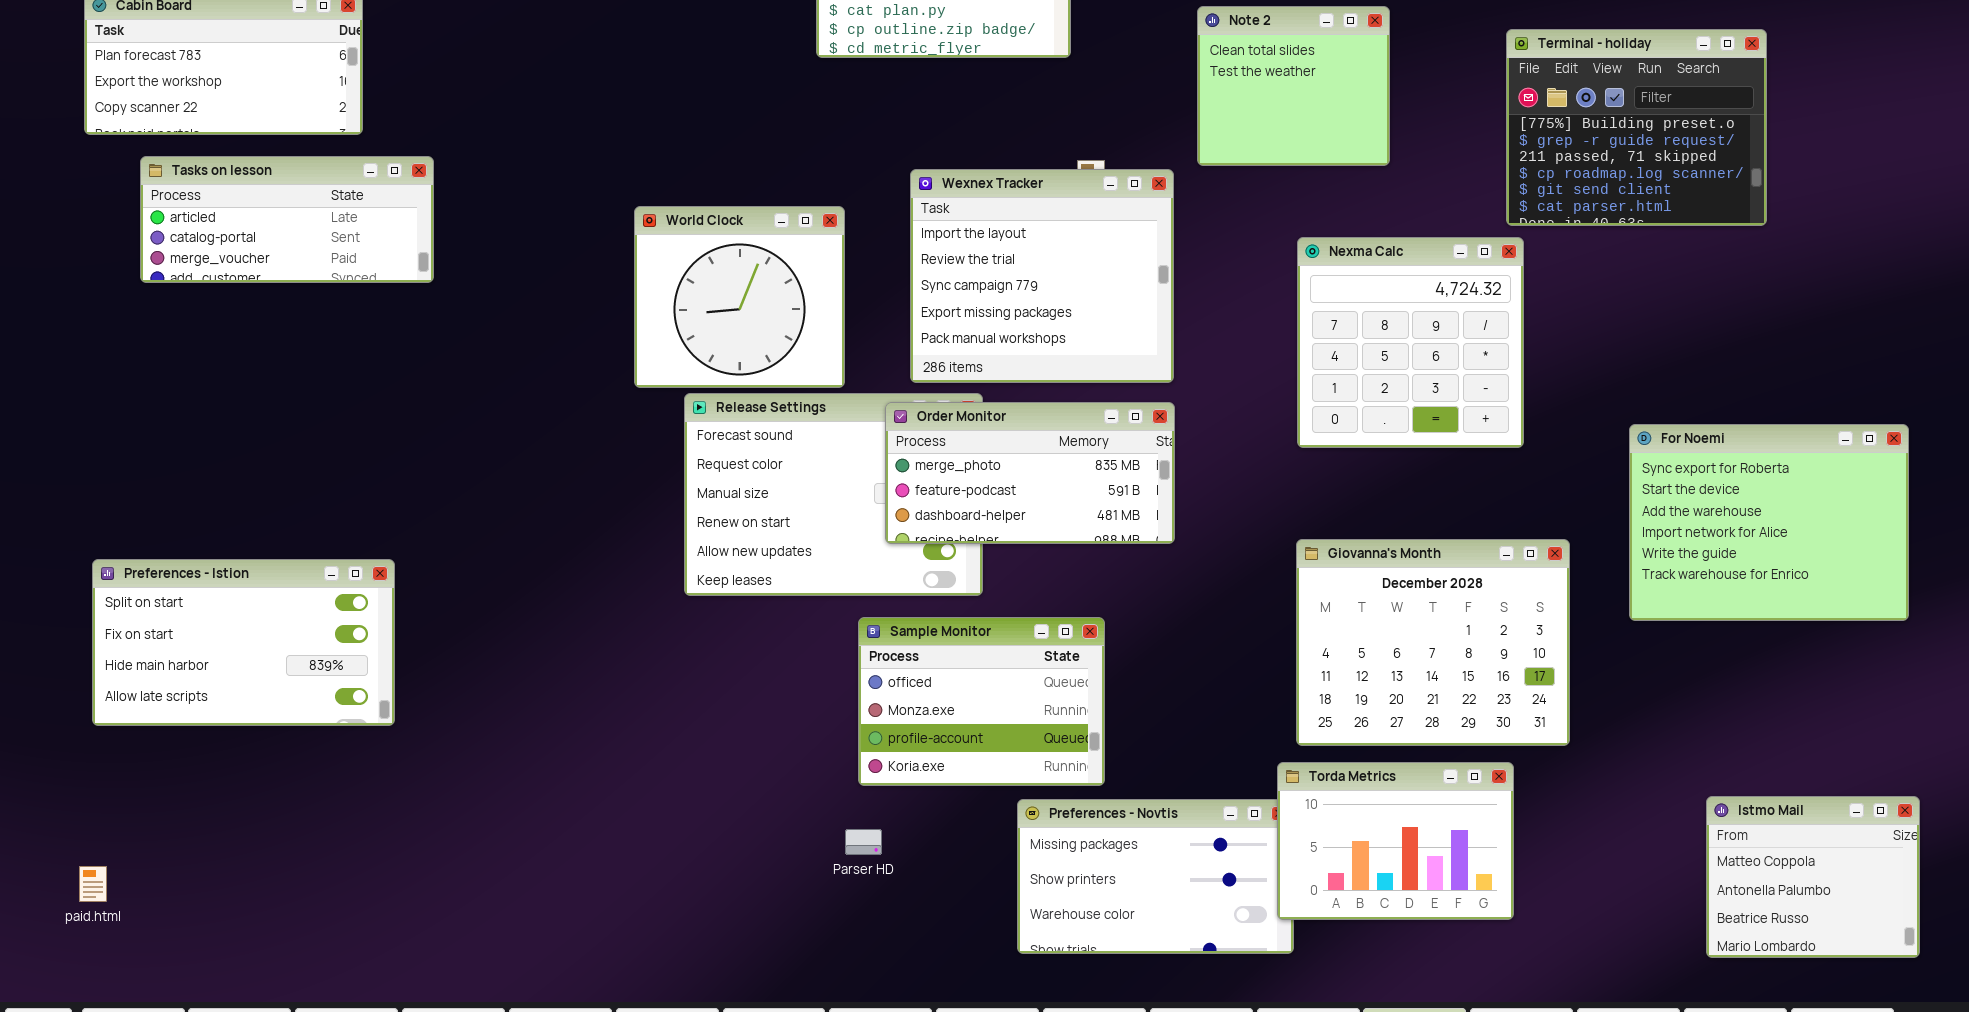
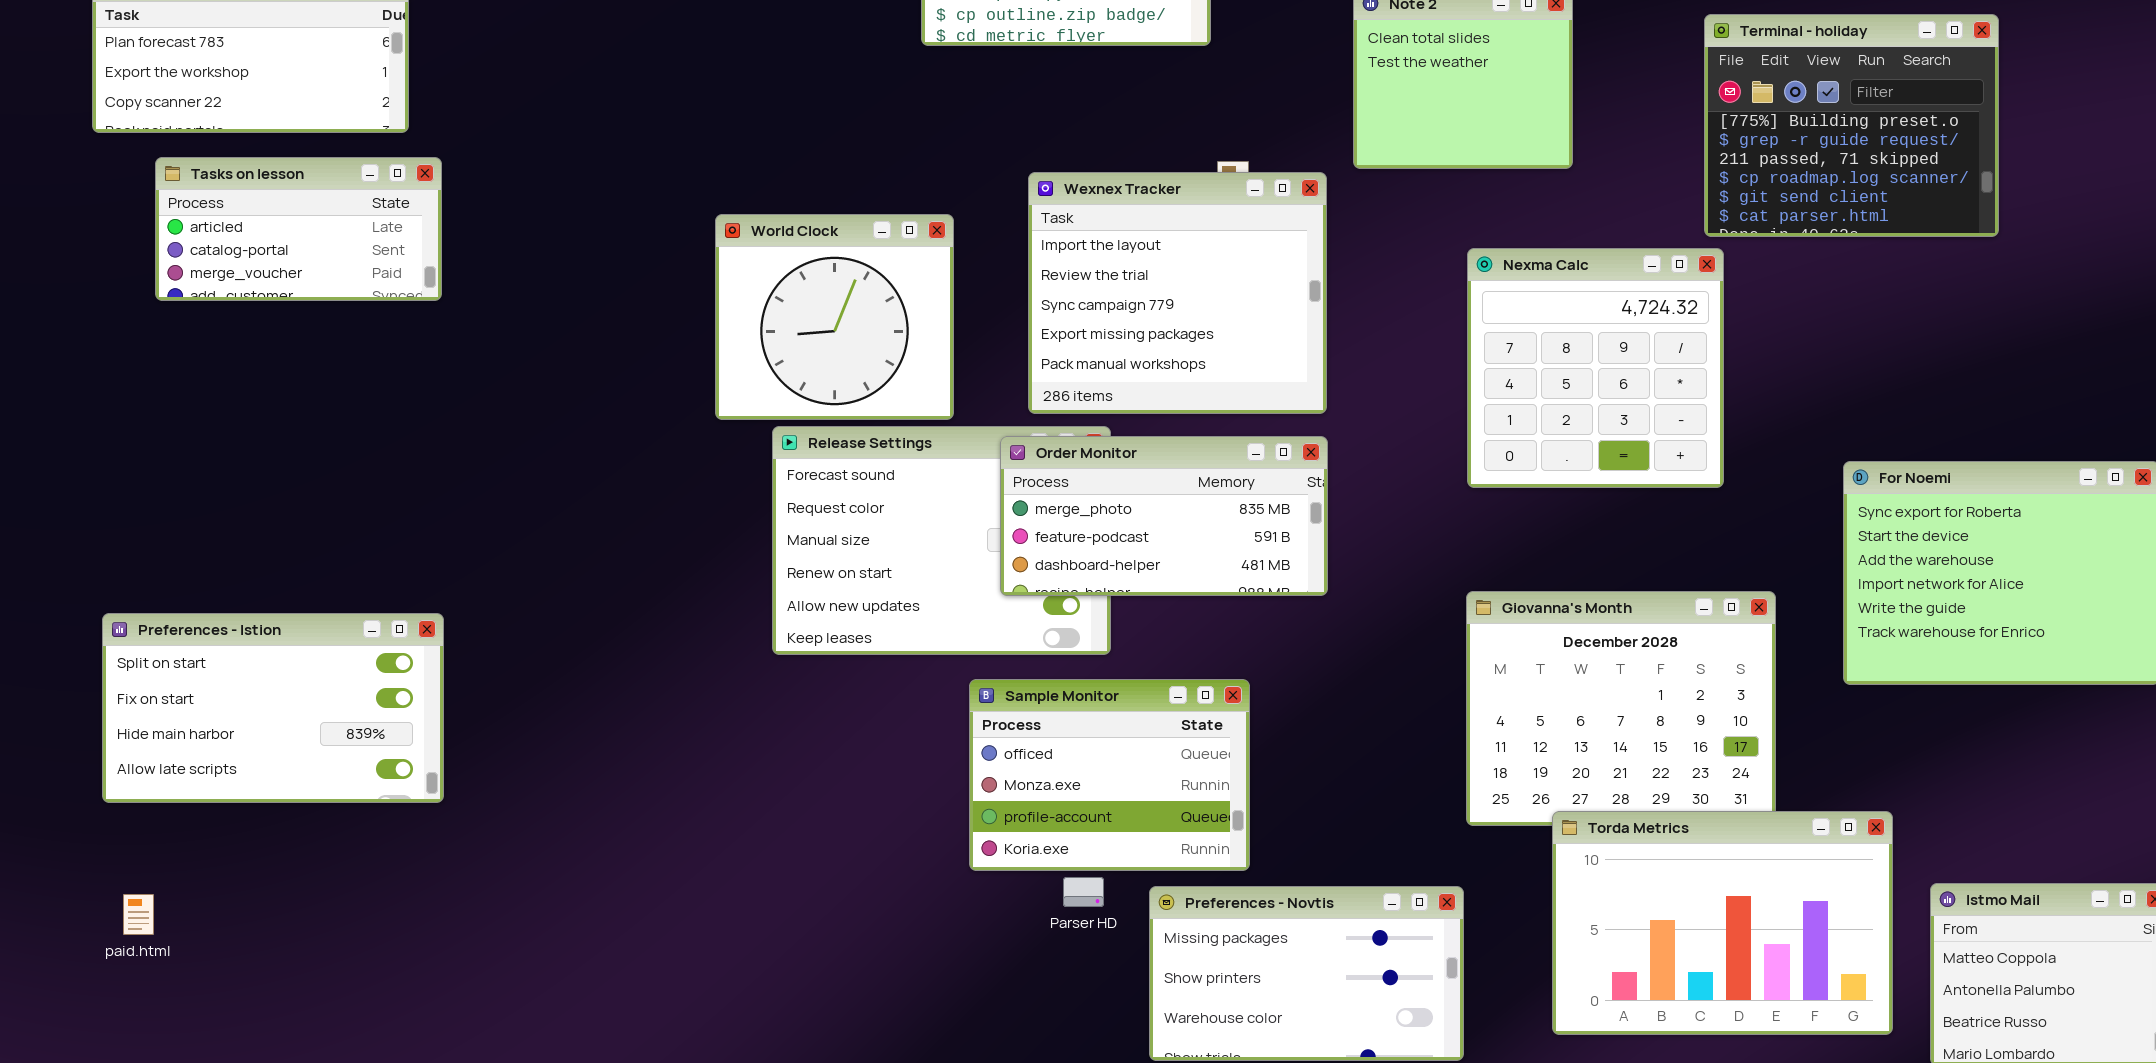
Tasks on lesson: [140,156,434,283] -> [155,157,442,301], resized
Torda Metrics: [1277,762,1514,920] -> [1552,811,1893,1035], moved, resized
Parser HD: [845,829,882,855] -> [1063,877,1104,907], moved
paid.html: [79,866,107,902] -> [123,894,154,935], moved

